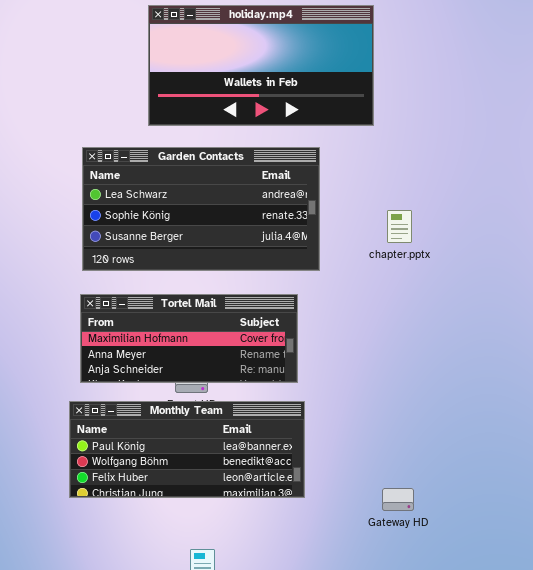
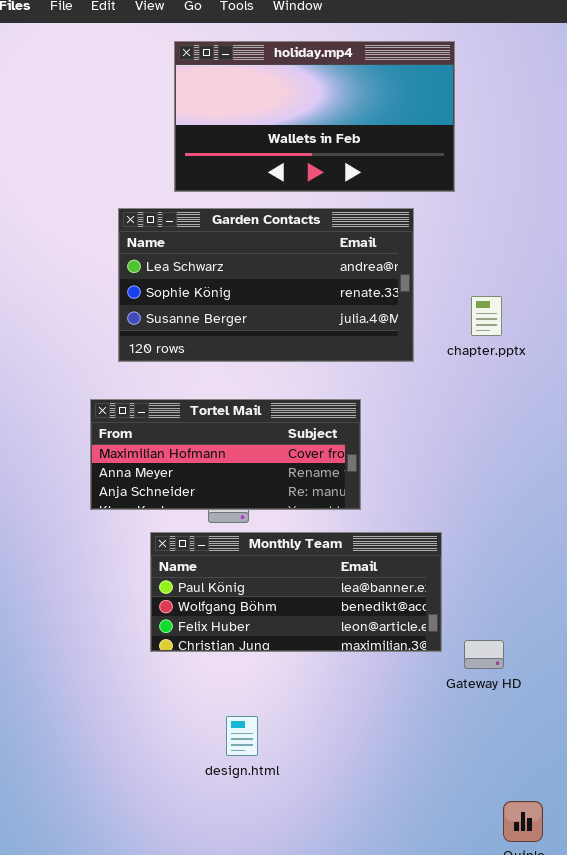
Garden Contacts: [82,147,320,271] -> [118,208,414,362], moved
Monthly Team: [69,401,305,498] -> [150,532,442,652], moved

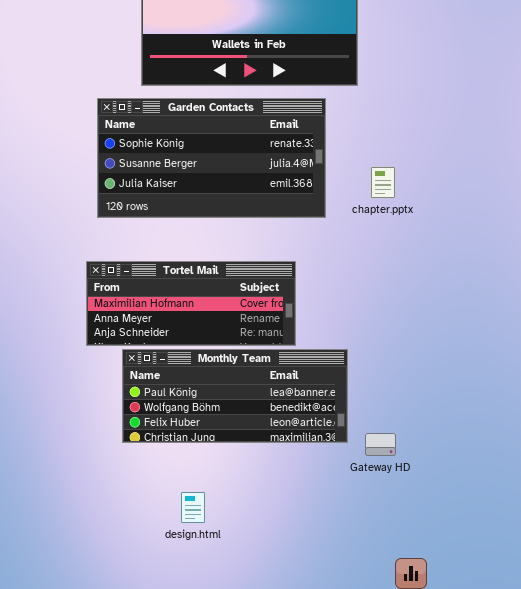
Garden Contacts: [118,208,414,362] -> [97,98,326,218], scrolled down 1 row
Tortel Mail: [90,399,361,510] -> [86,261,296,346], moved

